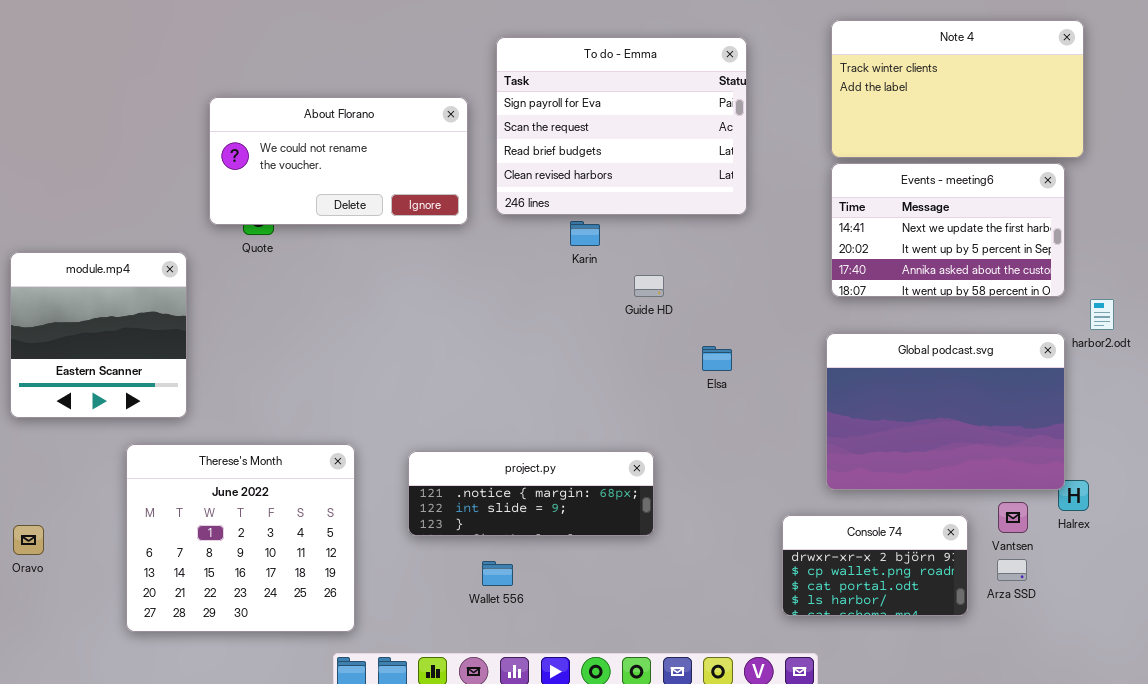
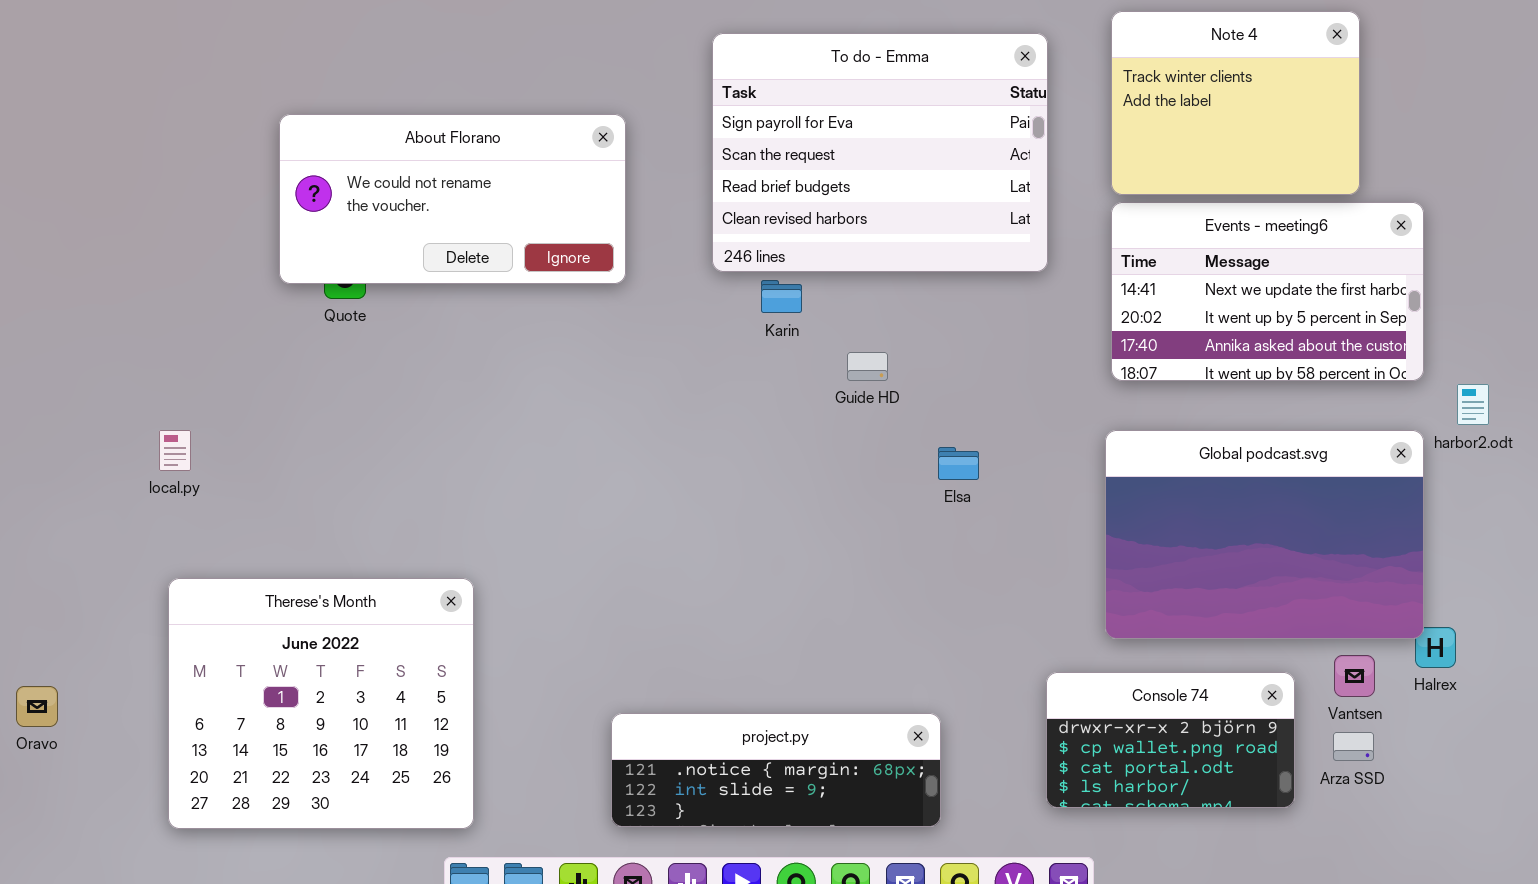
Note 4: [831,20,1084,158] -> [1111,11,1360,195], resized
To do - Emma: [496,37,747,215] -> [712,33,1048,272], moved
module.mp4: [10,252,187,418] -> none, closed
project.py: [408,451,654,536] -> [611,713,941,827], moved

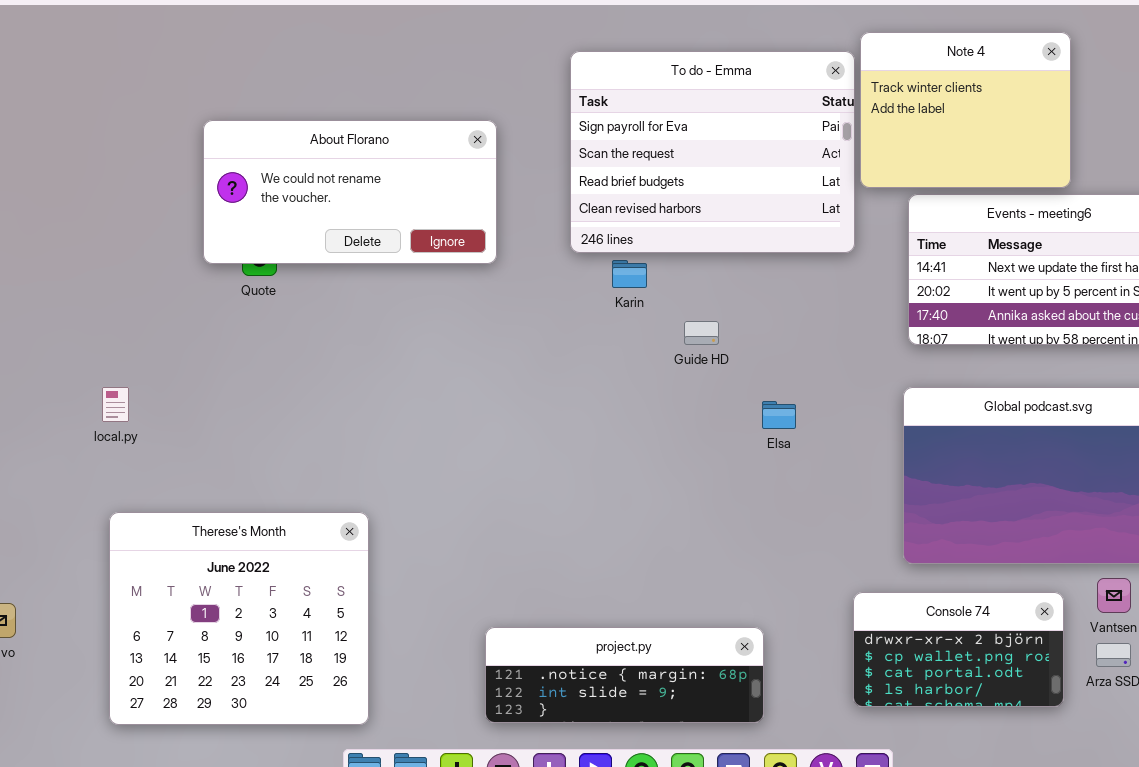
Note 4: [1111,11,1360,195] -> [860,32,1071,188], moved

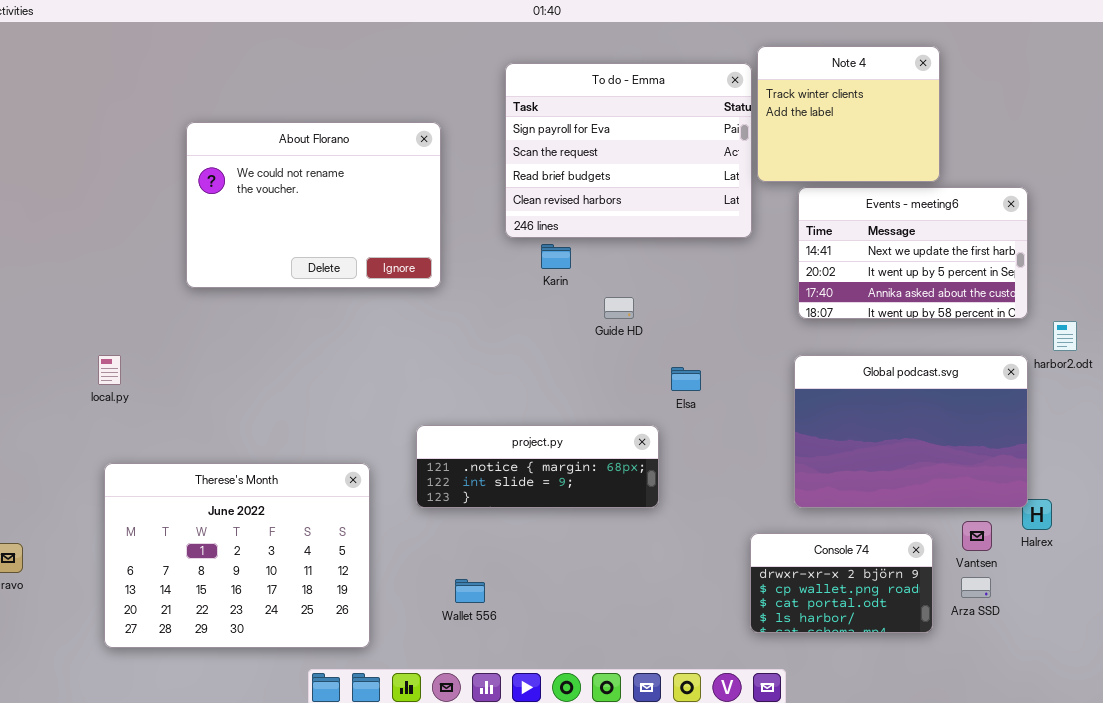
About Florano: [203,120,497,264] -> [186,122,441,288], resized
Therese's Month: [109,512,369,725] -> [104,463,370,648], resized
project.py: [485,627,764,723] -> [416,425,659,508], moved

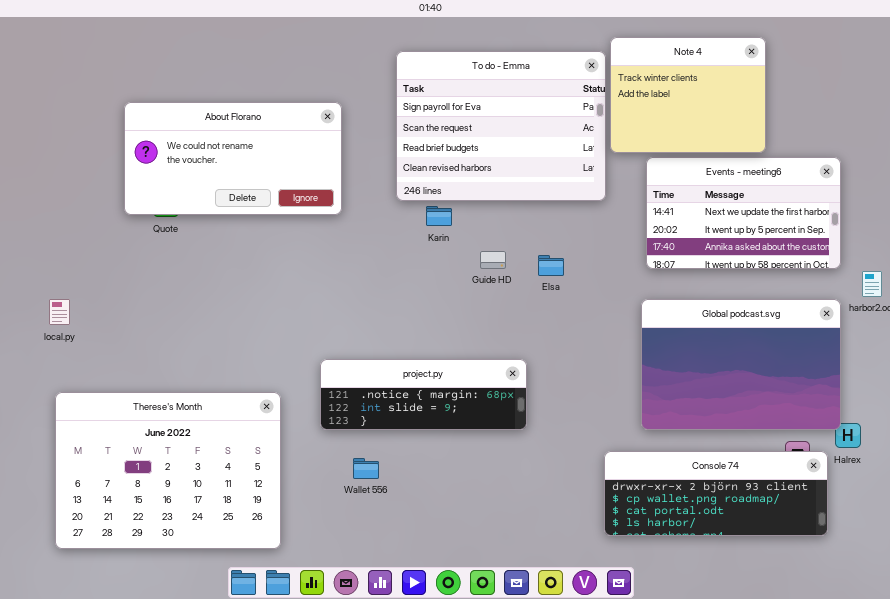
About Florano: [186,122,441,288] -> [124,102,342,215], resized
Elsa: [671,367,701,391] -> [538,255,564,276], moved
Console 74: [750,533,933,633] -> [604,451,828,536], resized
Wallet 556: [455,579,485,603] -> [353,458,379,479], moved

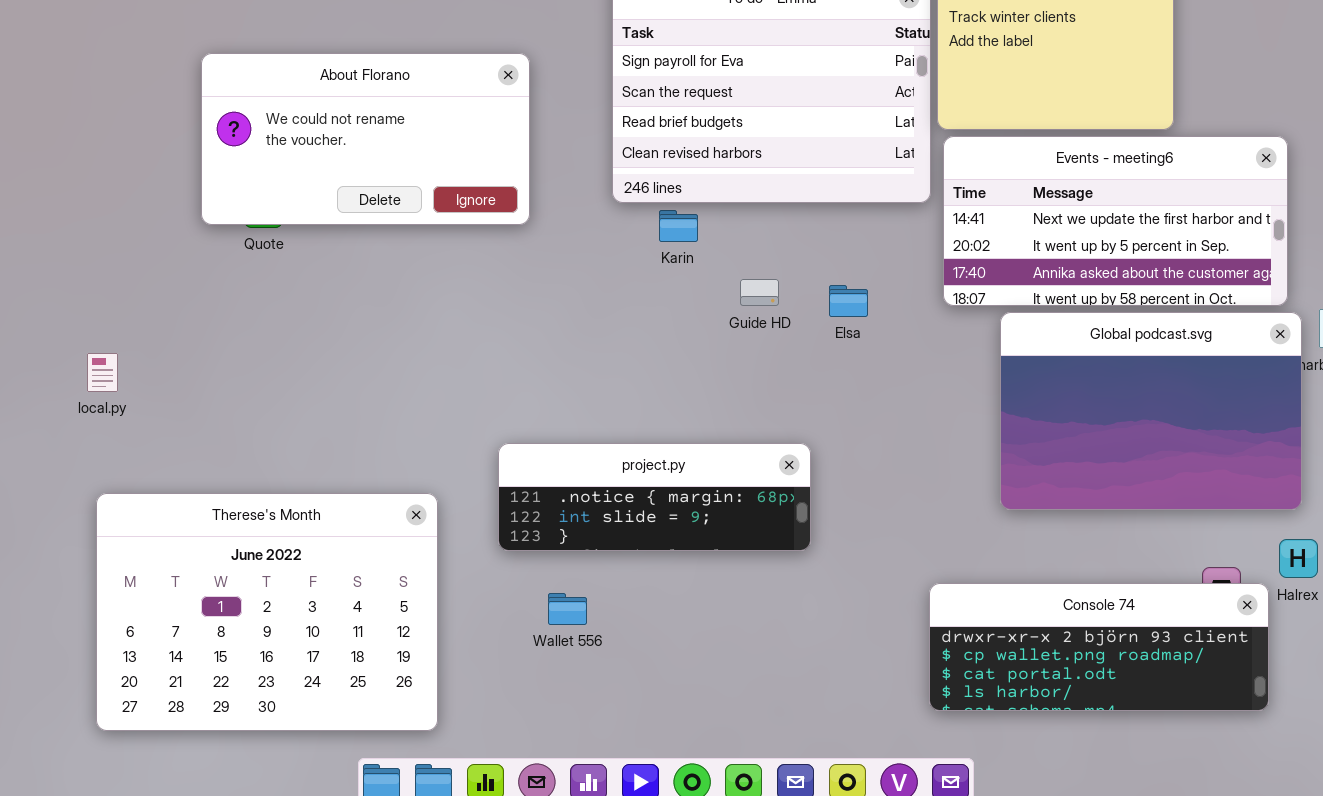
Events - meeting6: [646,157,841,269] -> [943,136,1288,306], resized
Global podcast.svg: [641,299,841,430] -> [1000,312,1302,510], moved

